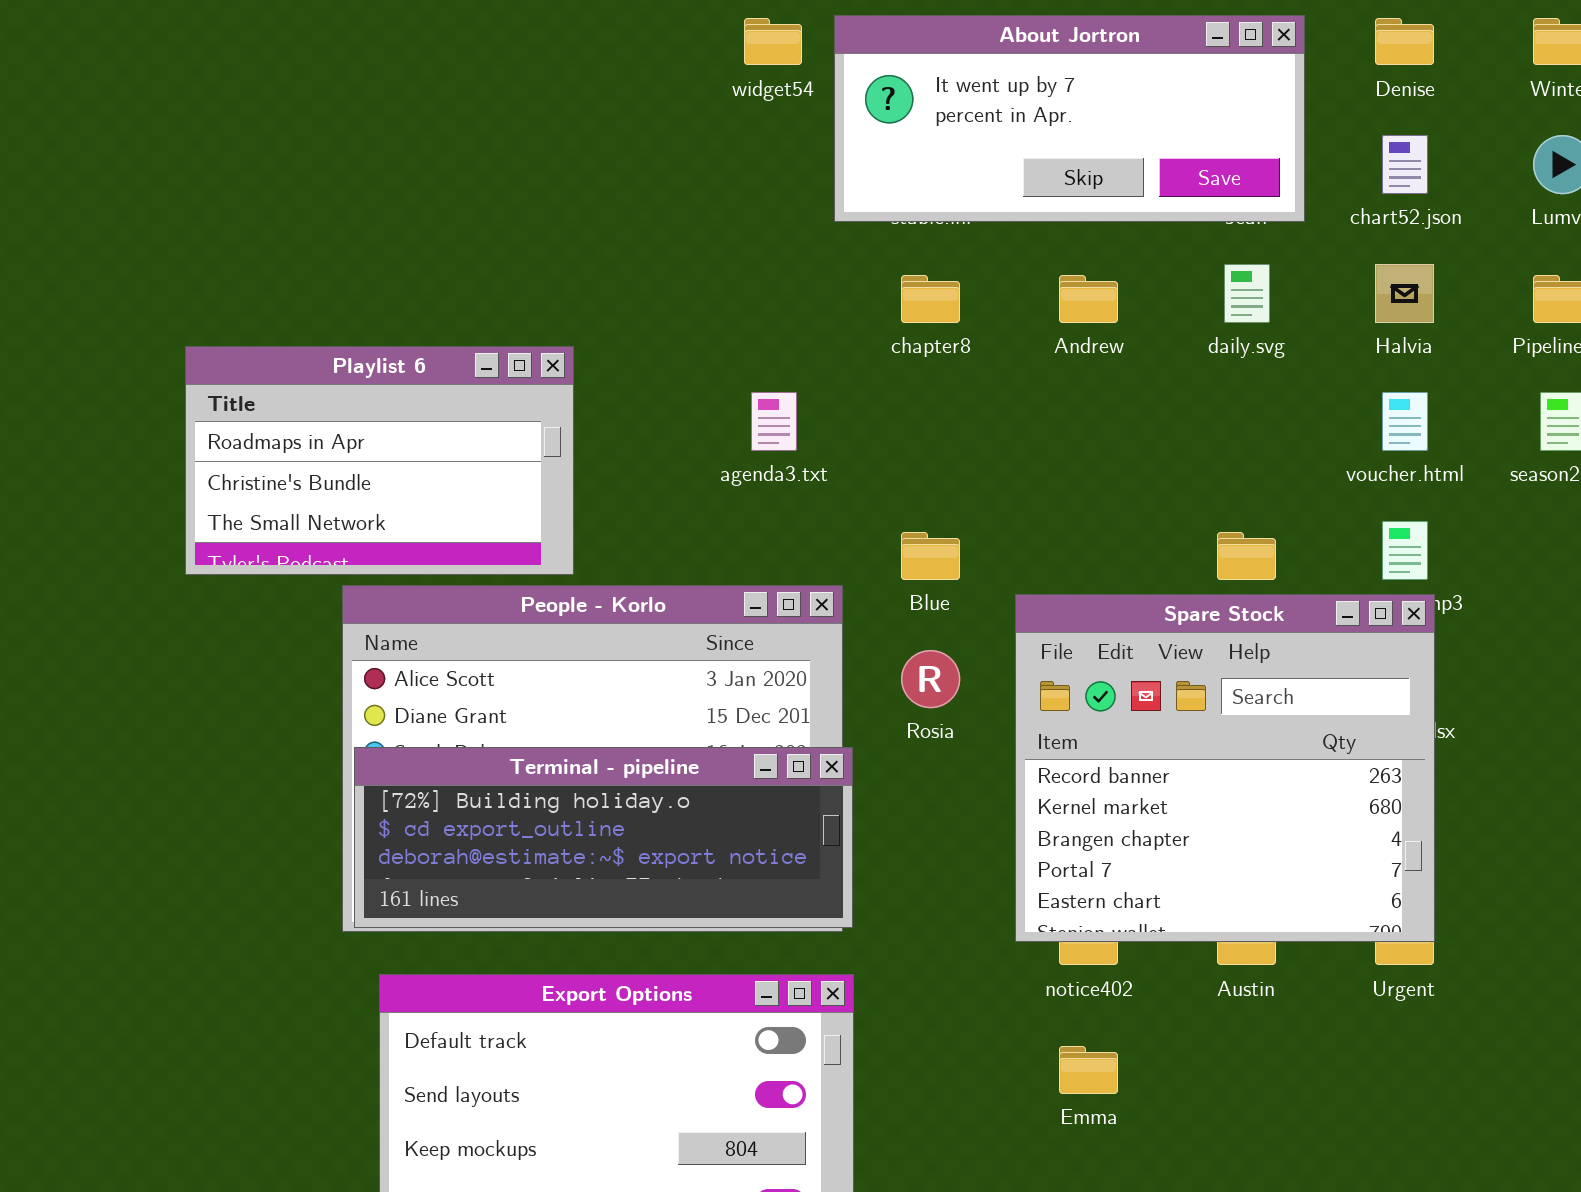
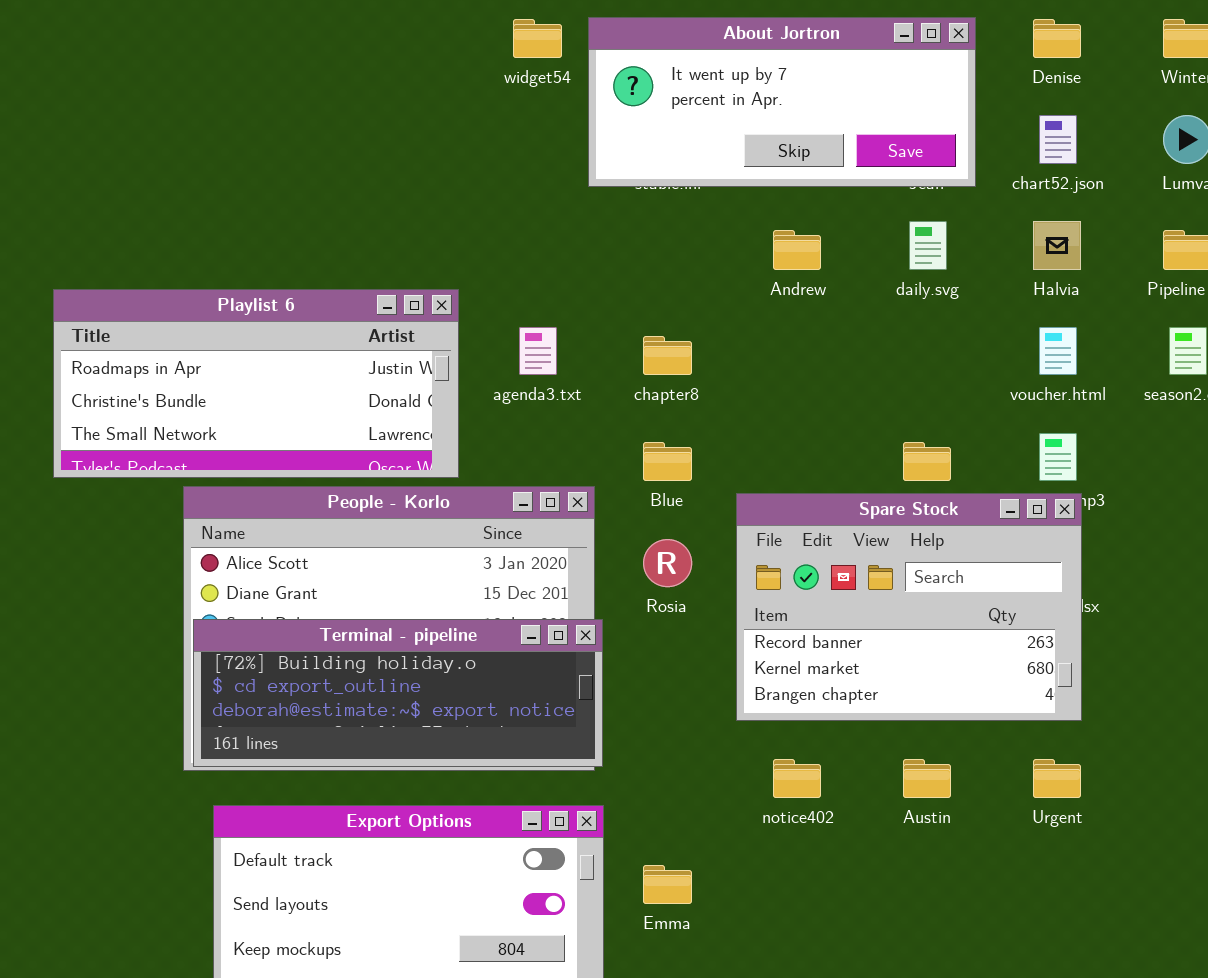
chapter8: [901,275,960,323] -> [643,336,692,375], moved
Playlist 6: [185,346,574,575] -> [53,289,459,478], resized
Spare Stock: [1015,594,1435,942] -> [736,493,1082,721], resized
Emma: [1059,1046,1118,1094] -> [643,865,692,904], moved

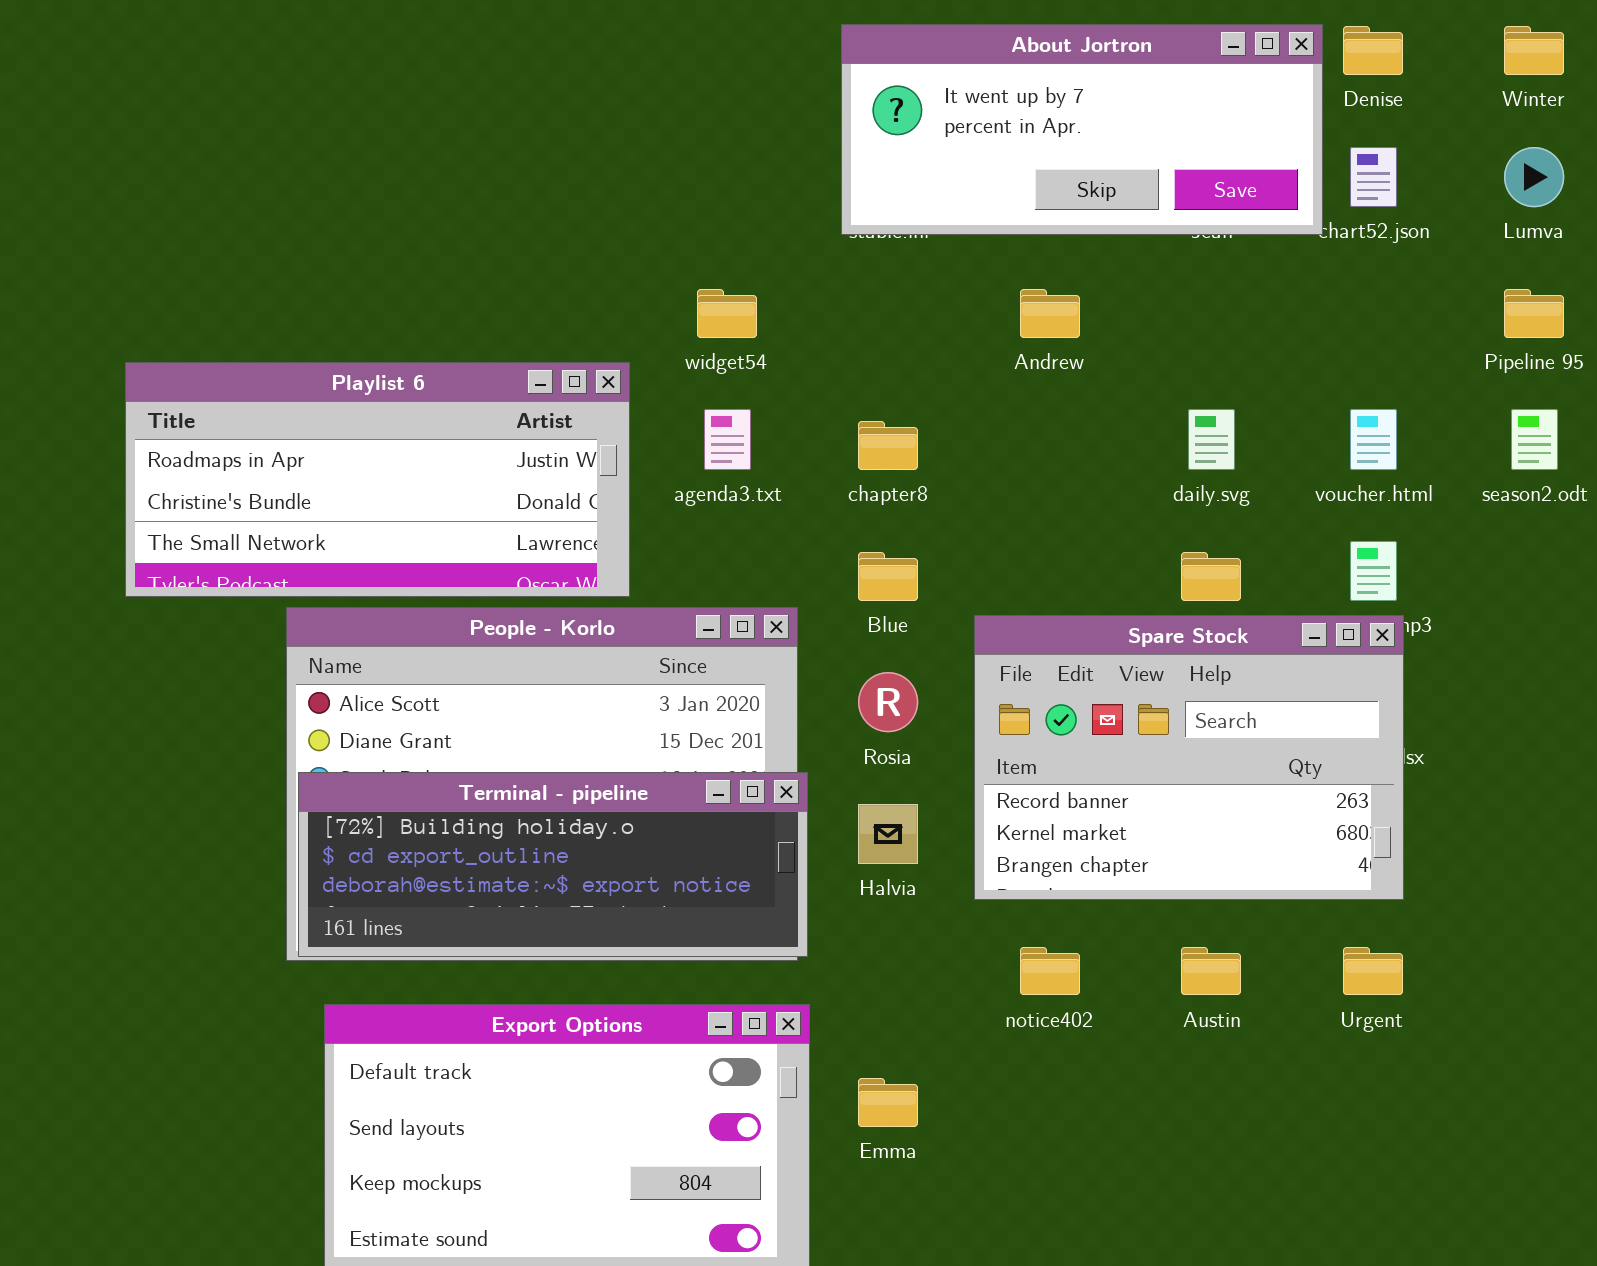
About Jortron: [588,17,976,187] -> [841,24,1323,235], moved
widget54: [513,19,562,58] -> [697,289,757,338], moved
daily.svg: [909,221,947,270] -> [1188,409,1235,470], moved
Halvia: [1033,221,1081,270] -> [858,804,918,864], moved

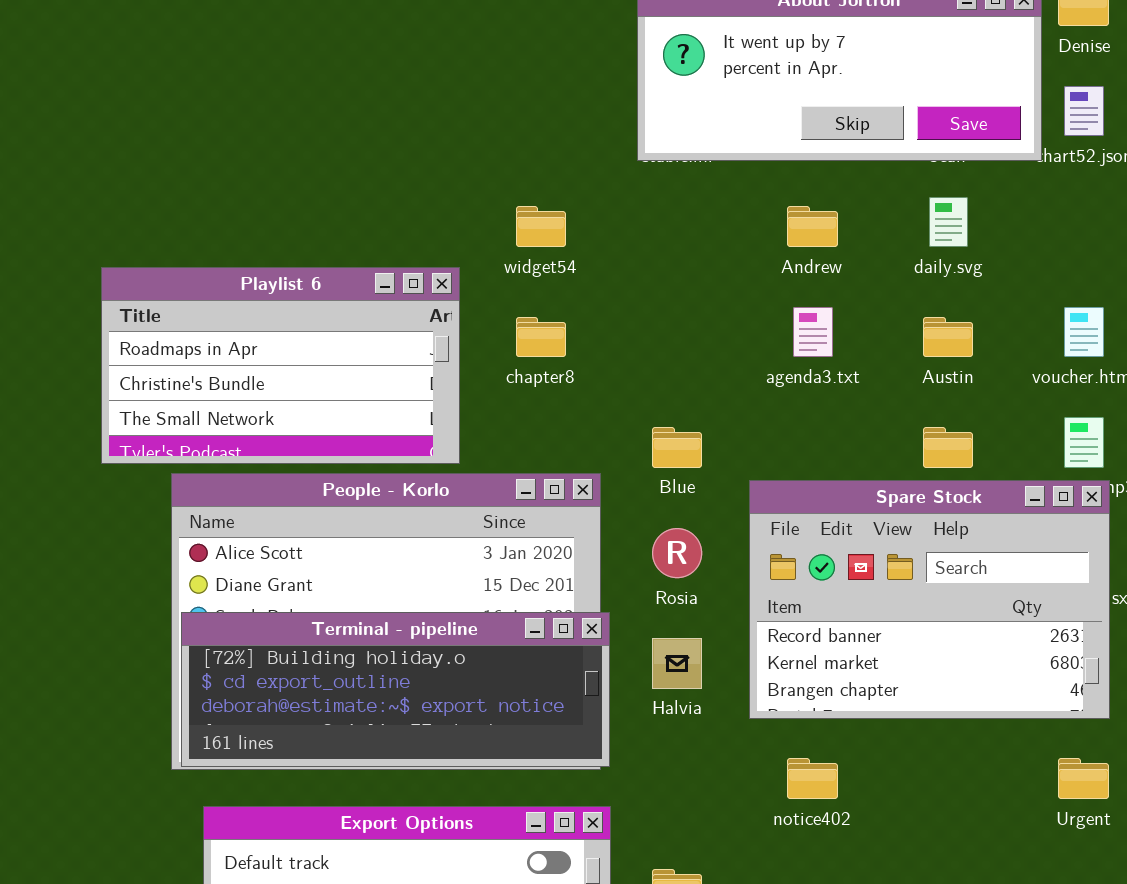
Playlist 6: [125,362,630,597] -> [101,267,460,464], resized
agenda3.txt: [704,409,751,470] -> [793,307,833,357], moved
daily.svg: [1188,409,1235,470] -> [929,197,968,247], moved
chapter8: [858,421,918,470] -> [516,317,566,357], moved
Austin: [1181,947,1241,995] -> [923,317,973,357], moved

